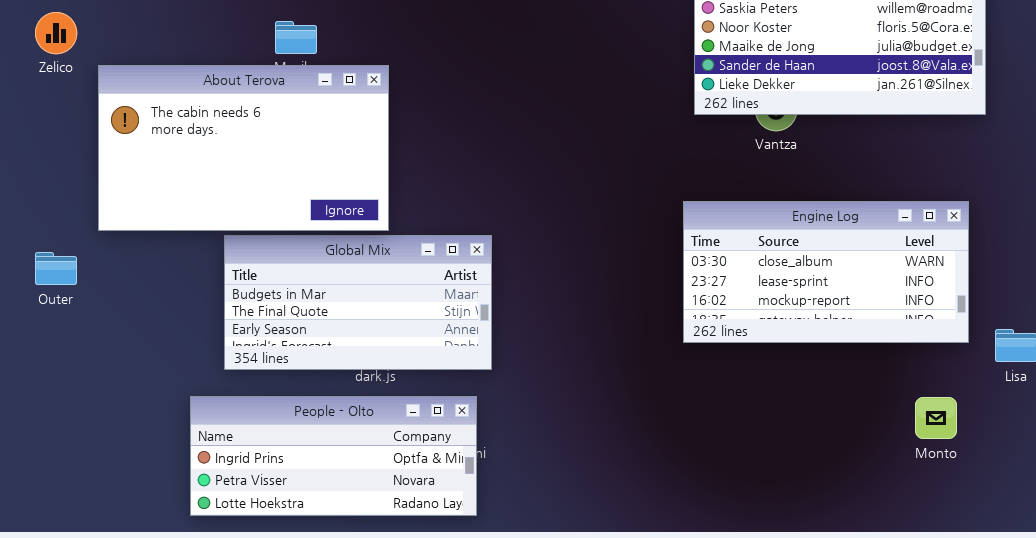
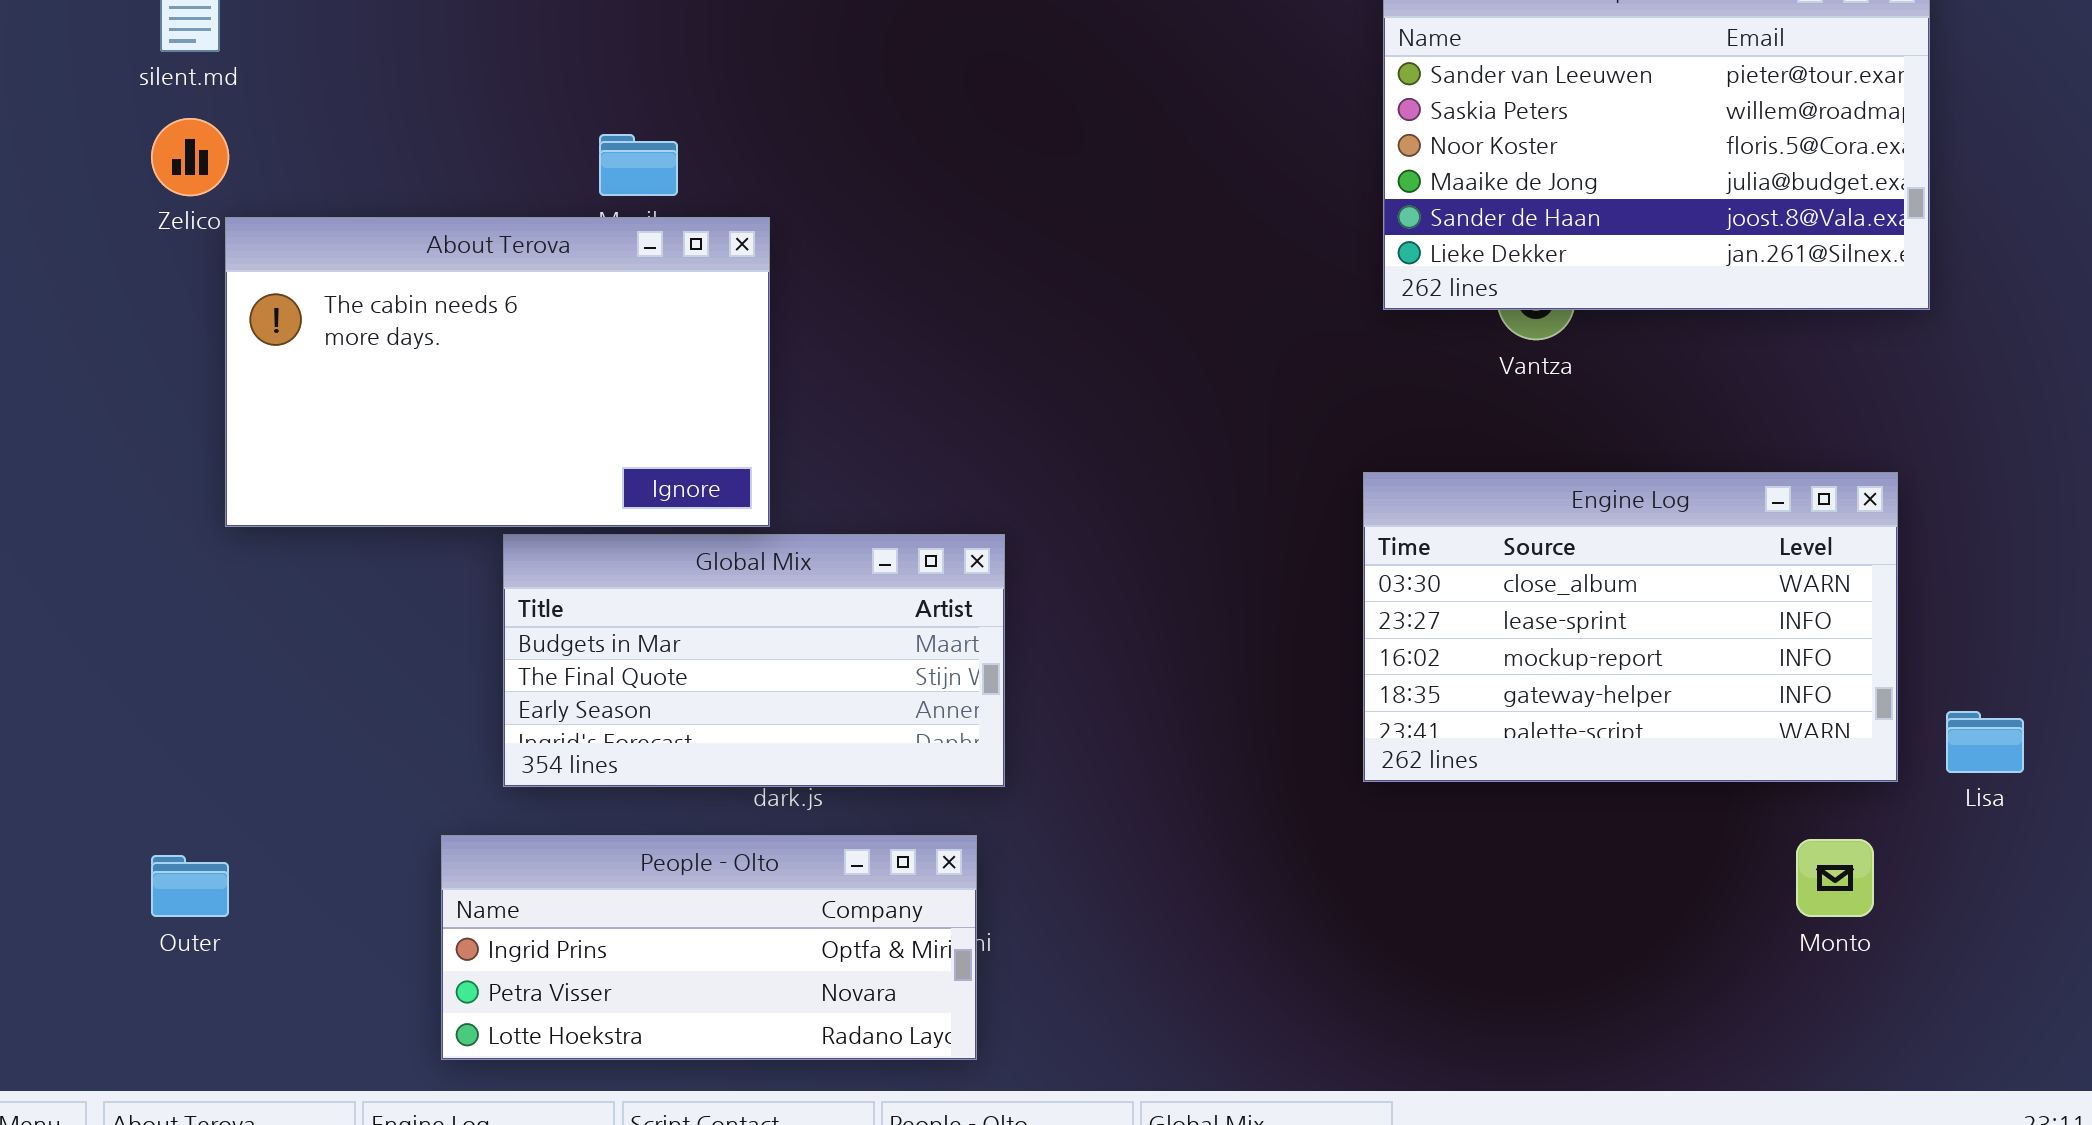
About Terova: [98,65,389,231] -> [225,217,770,527], moved
Engine Log: [683,201,969,343] -> [1363,472,1898,782], resized
Outer: [35,252,77,285] -> [151,855,229,917], moved

